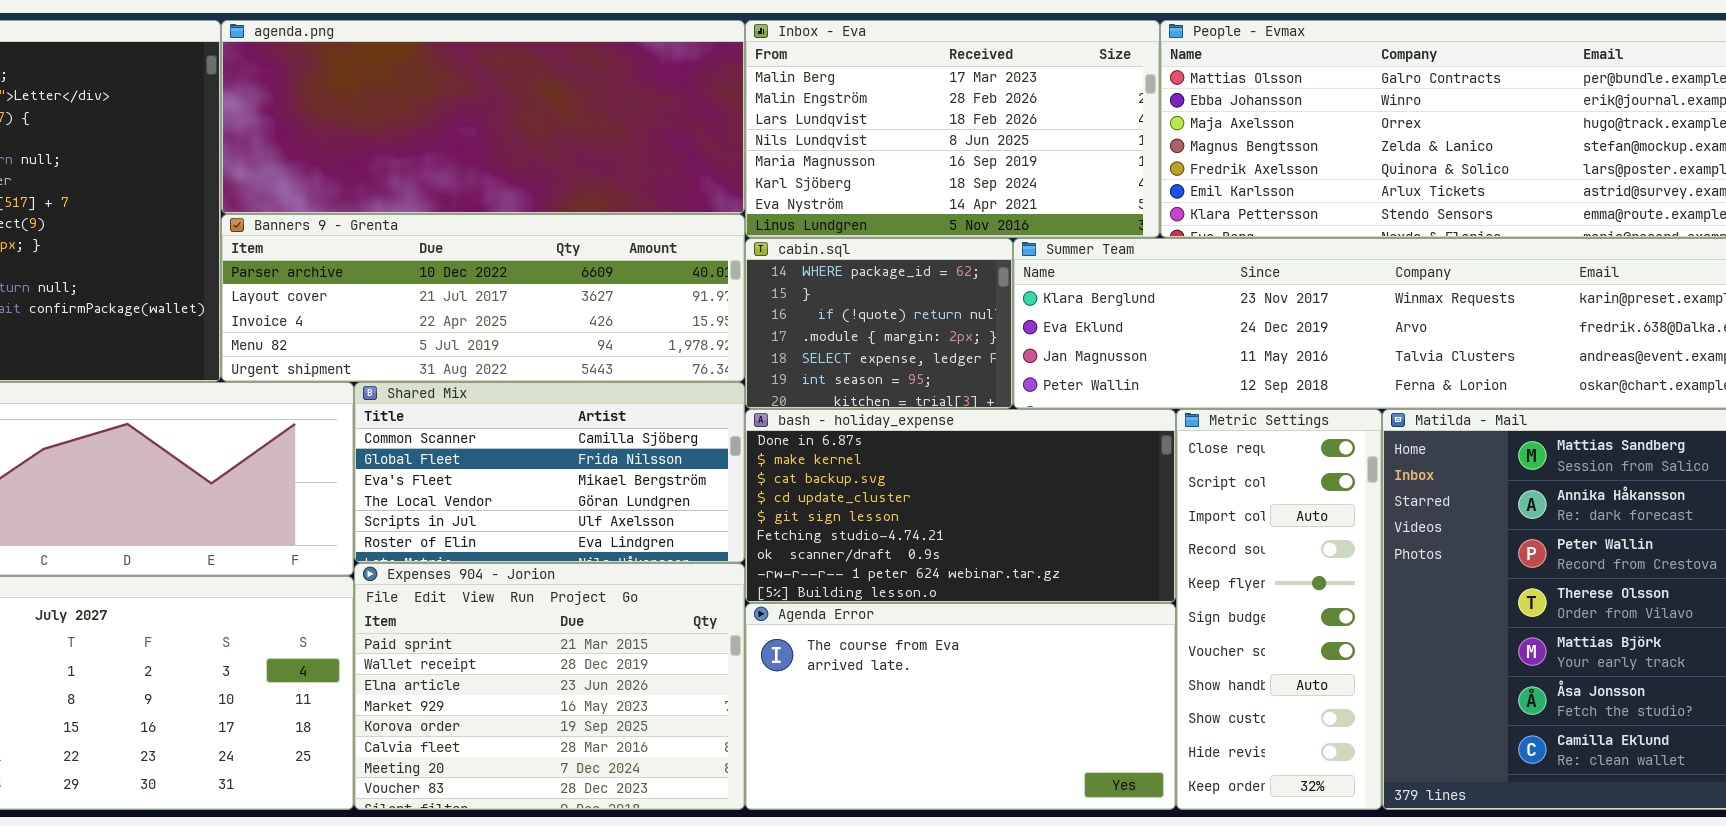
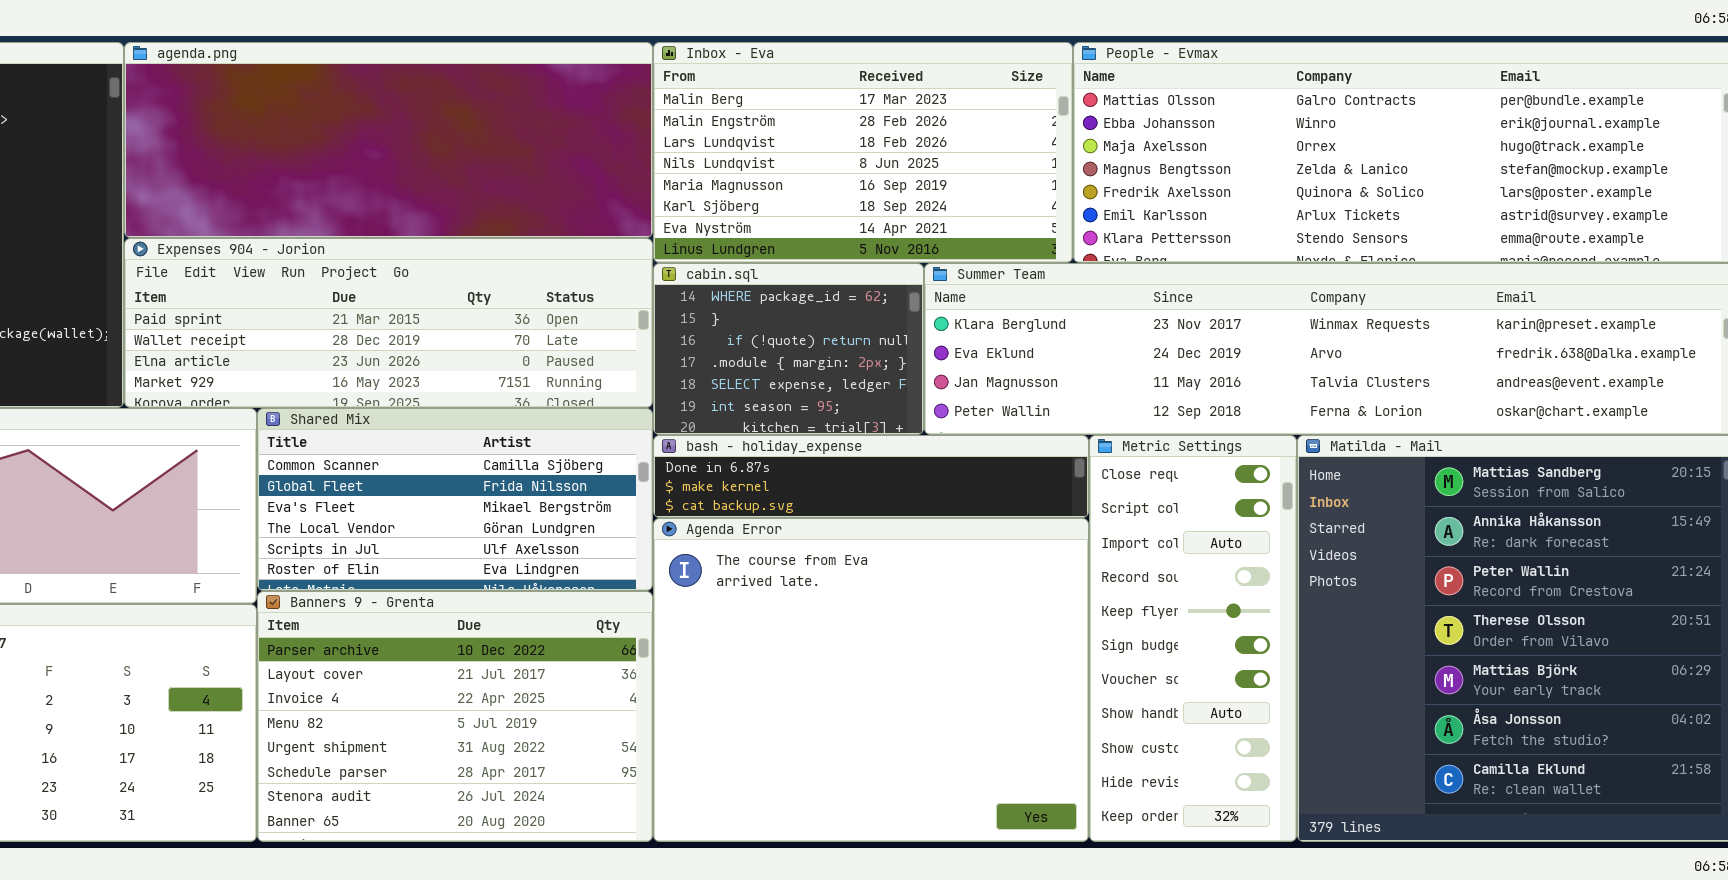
Banners 9 - Grenta: [221,214,745,382] -> [257,591,653,842], moved, resized
bash - holiday_expense: [745,409,1176,603] -> [653,435,1089,518], resized
Expenses 904 - Jorion: [354,563,745,810] -> [124,238,653,408], moved, resized
Agenda Error: [745,603,1176,810] -> [653,518,1089,842], resized

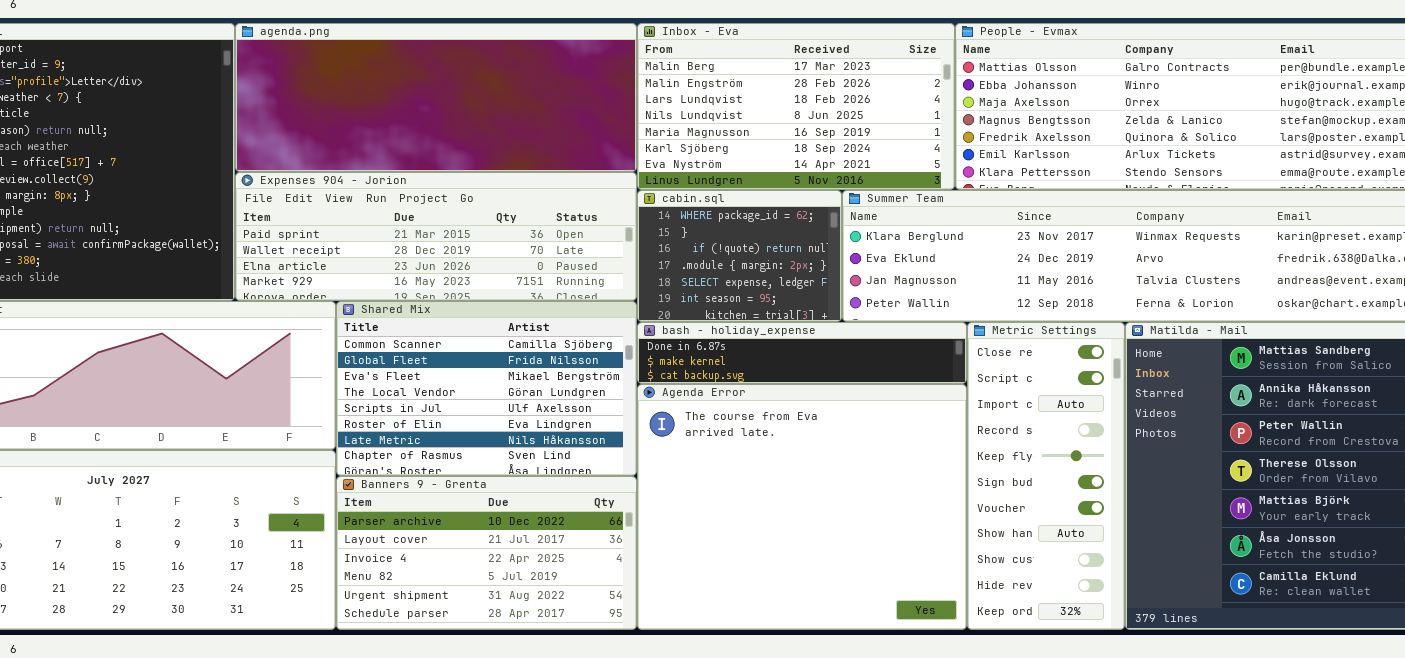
Shared Mix: [257,408,653,591] -> [336,301,637,476], resized
Banners 9 - Grenta: [257,591,653,842] -> [336,476,637,630], resized

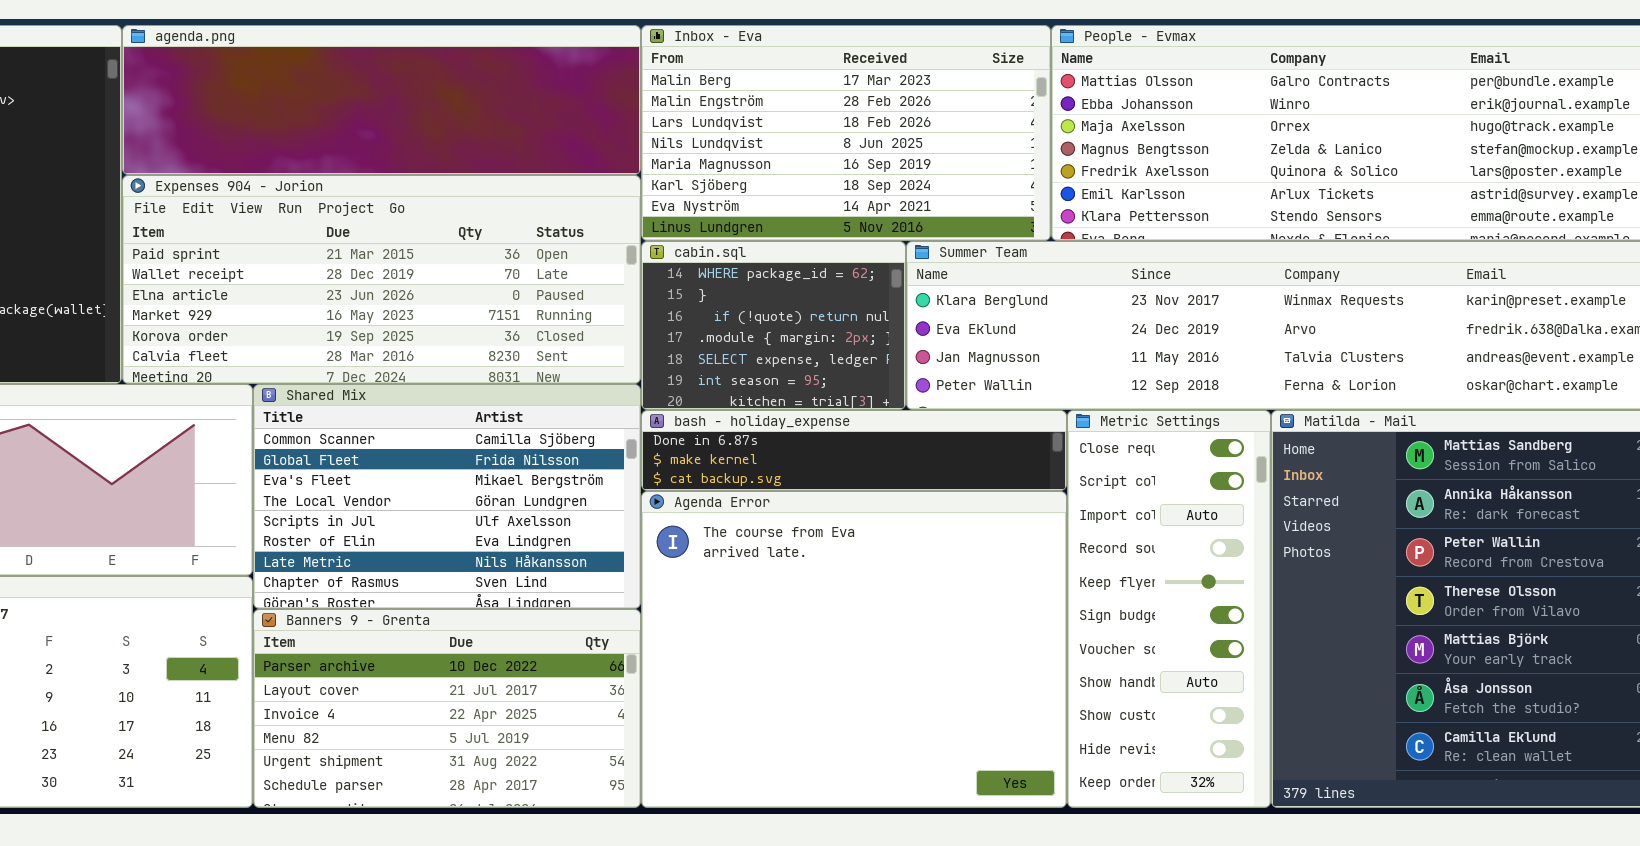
agenda.png: [235,23,637,172] -> [122,25,641,175], resized
Expenses 904 - Jorion: [235,172,637,301] -> [122,175,641,384], resized

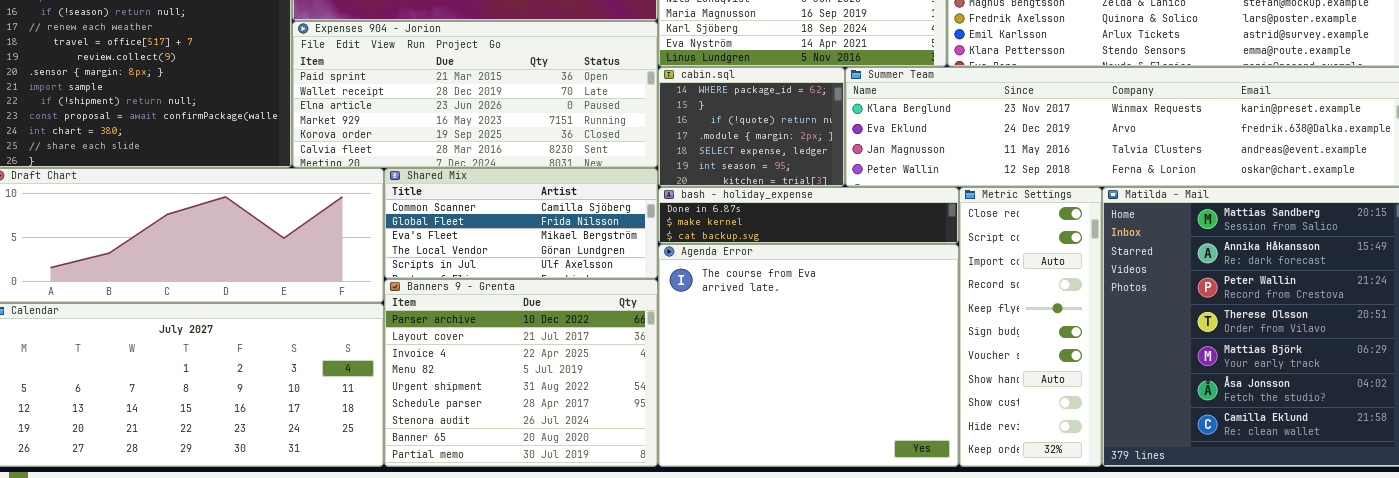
Shared Mix: [253,384,641,609] -> [384,168,658,279], resized
Banners 9 - Grenta: [253,609,641,808] -> [384,279,658,467], resized

